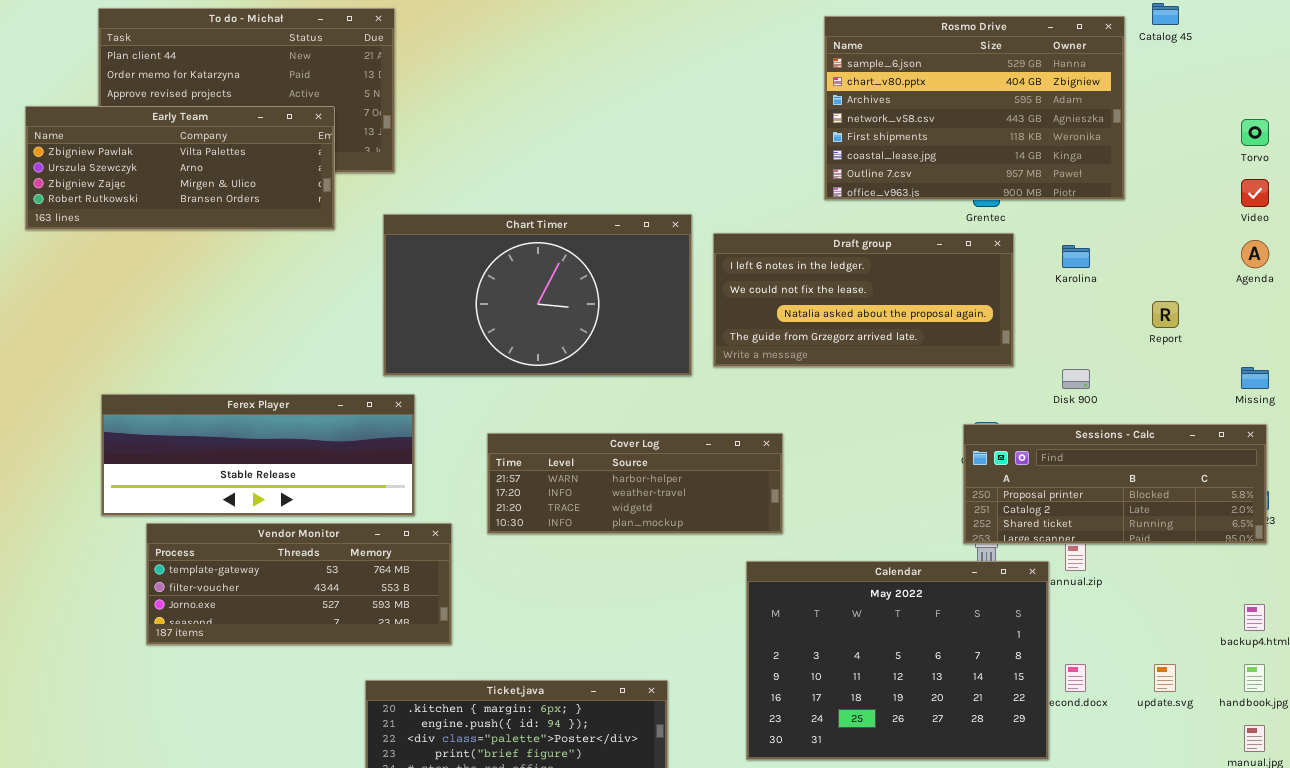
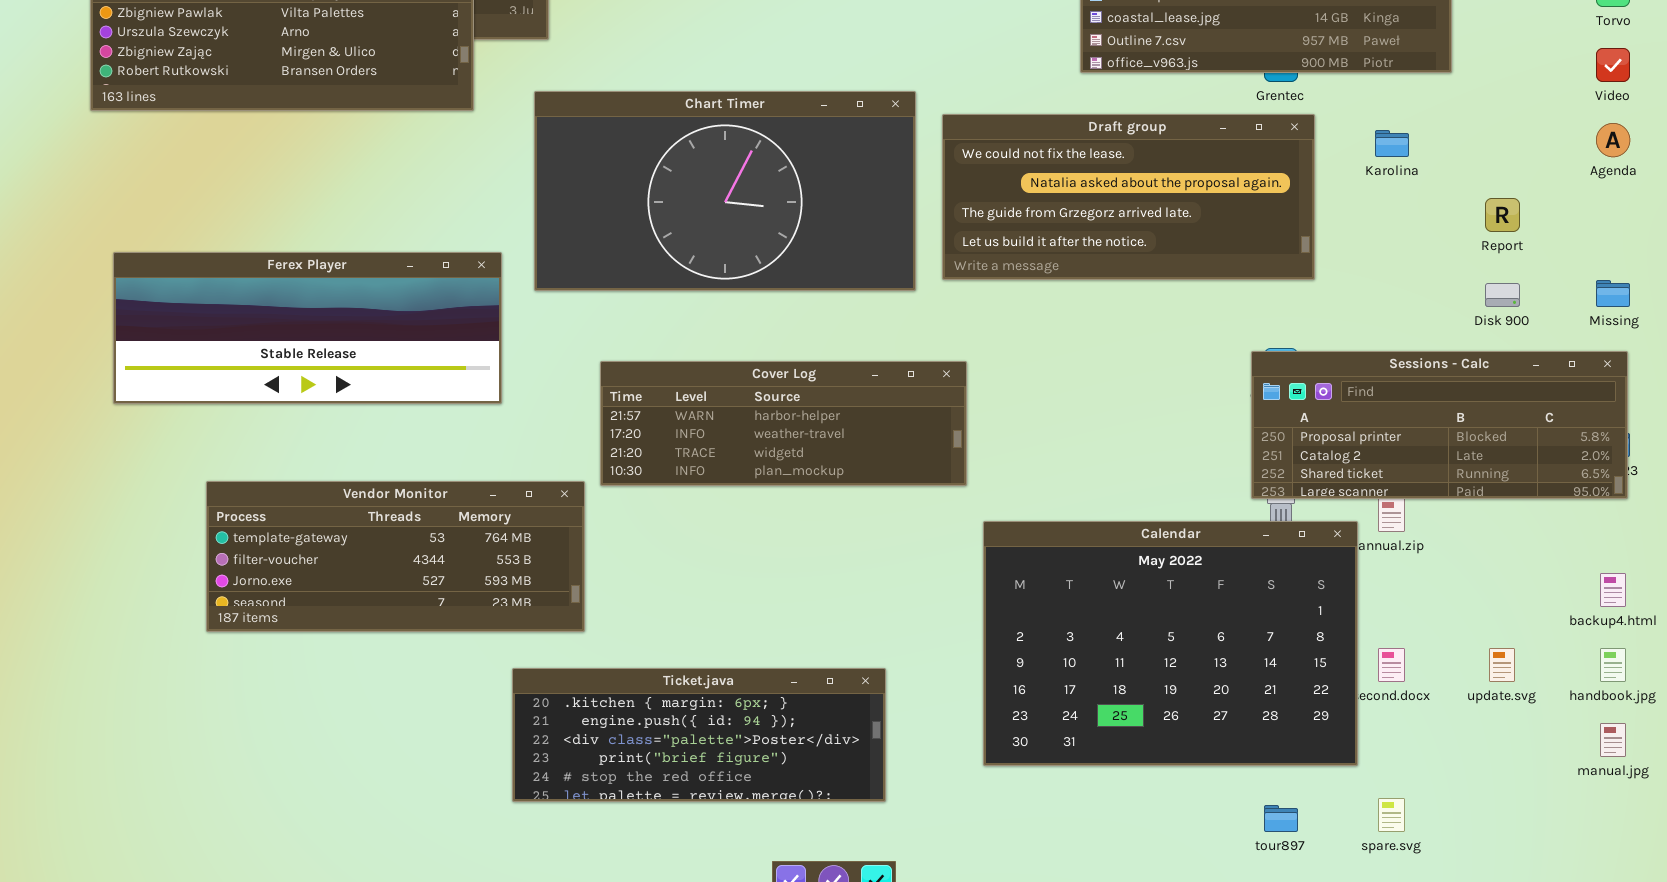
Draft group: [713,233,1014,367] -> [942,114,1315,280], scrolled down 1 row
Disk 900: [1062,369,1090,389] -> [1485,283,1520,307], moved
Ferex Player: [101,394,415,516] -> [113,252,502,404], moved
Cover Log: [487,433,783,534] -> [600,361,967,486], moved
Vendor Monitor: [146,523,452,645] -> [206,481,585,632], moved

